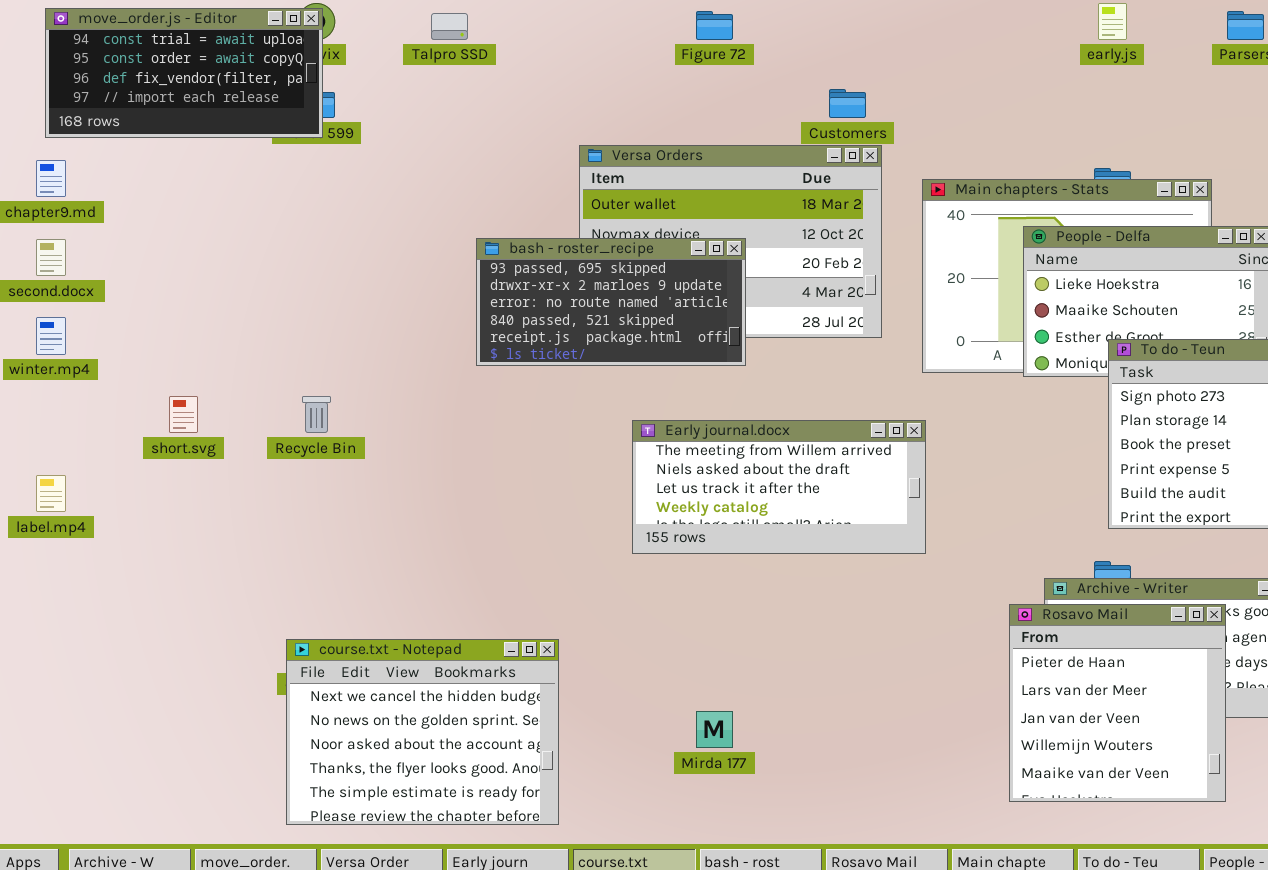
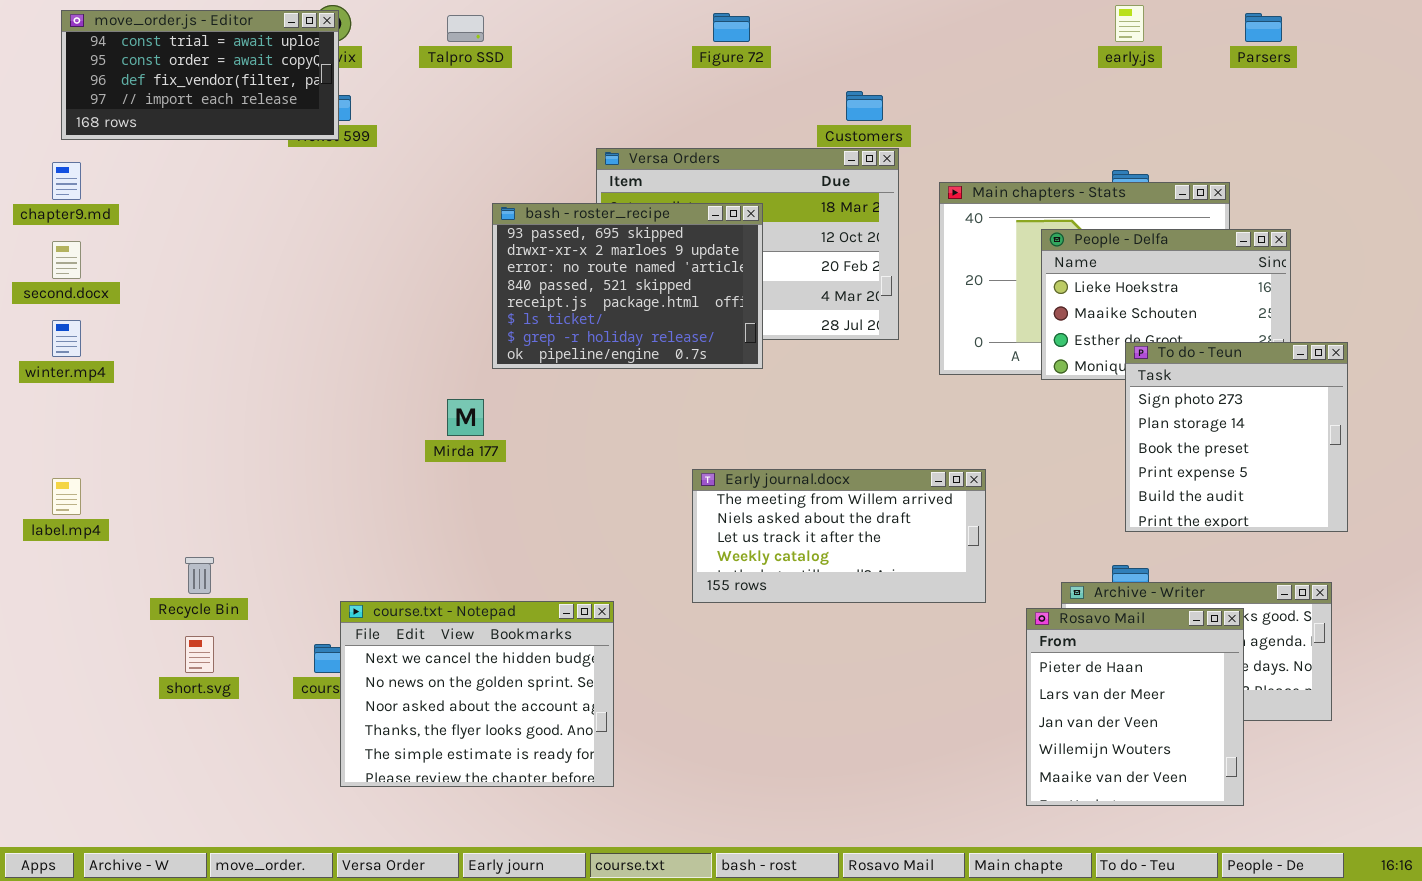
bash - roster_recipe: [476,238,746,366] -> [492,203,763,369], resized
short.svg: [169,396,198,433] -> [185,636,214,673], moved
Recycle Bin: [302,396,331,433] -> [185,557,214,594], moved
Early journal.docx: [632,420,926,554] -> [692,469,986,603], moved
course.txt - Notepad: [286,639,559,825] -> [340,601,614,787], moved
Mirda 177: [696,711,733,748] -> [447,399,484,436], moved

